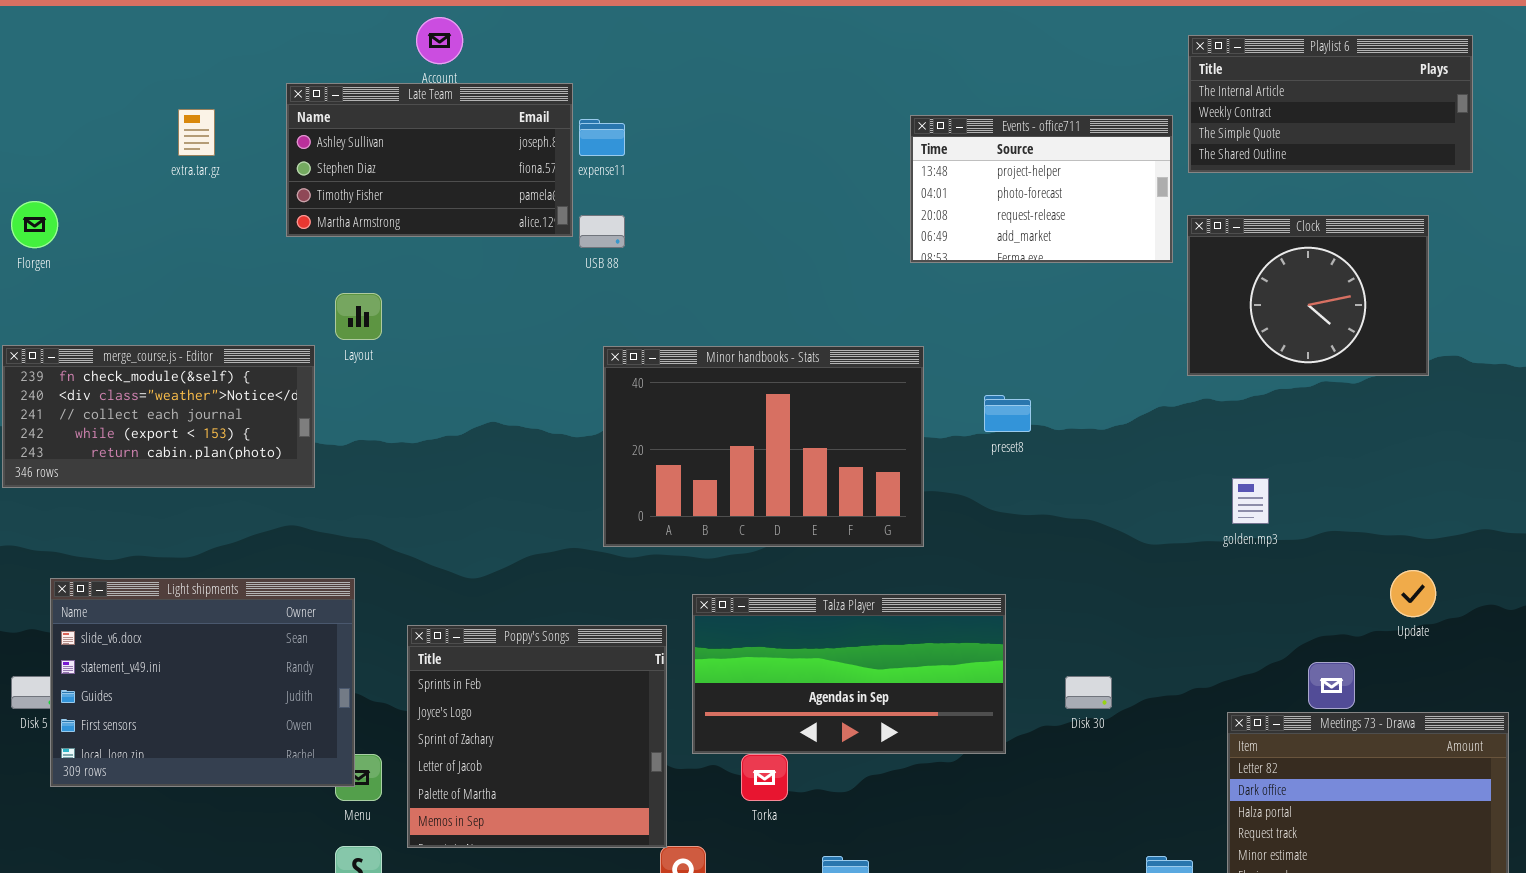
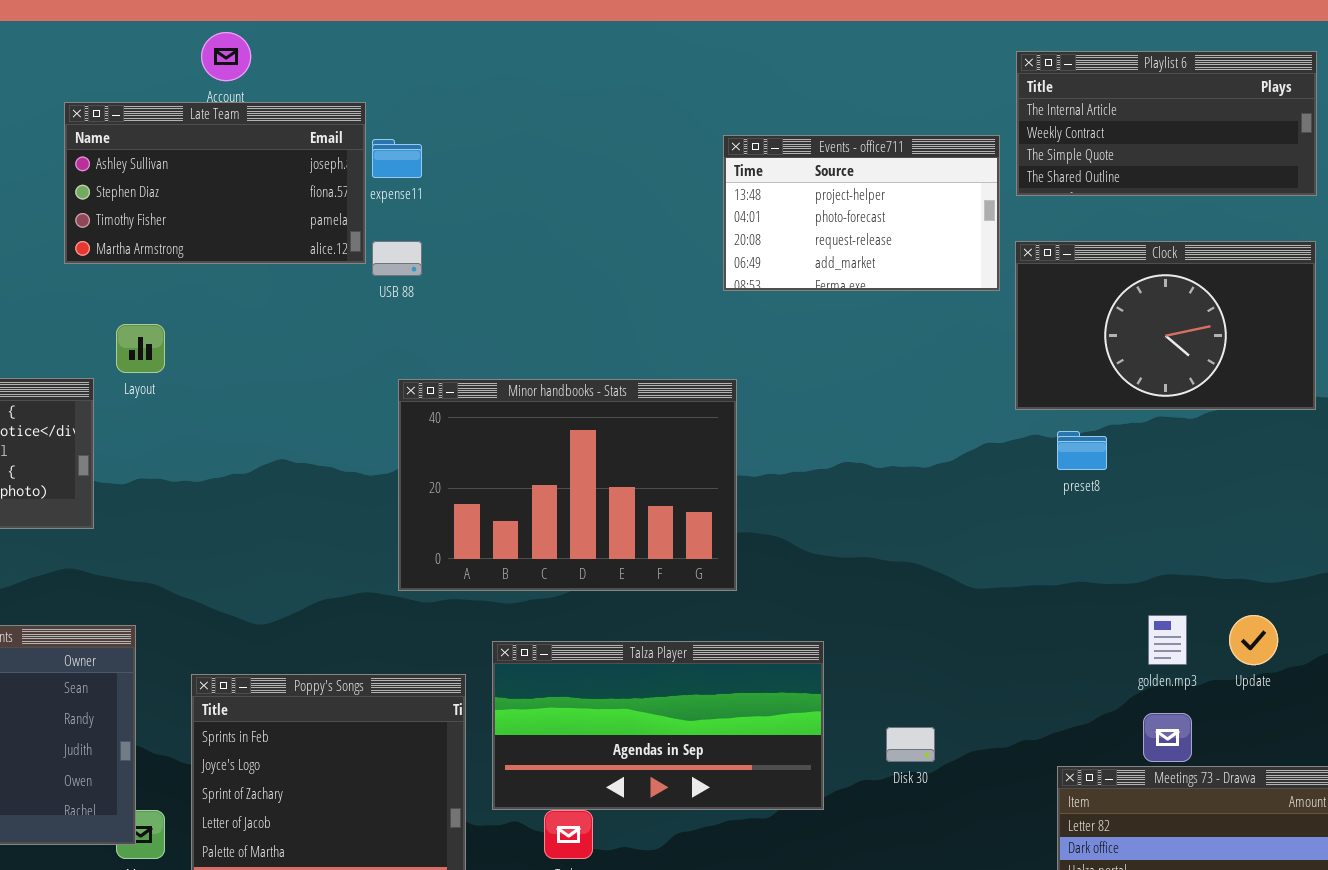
Clock: [1187,215,1429,376] -> [1015,241,1316,410], resized
preset8: [984,395,1031,432] -> [1057,431,1107,470], moved
golden.mp3: [1232,478,1269,524] -> [1148,615,1187,665], moved

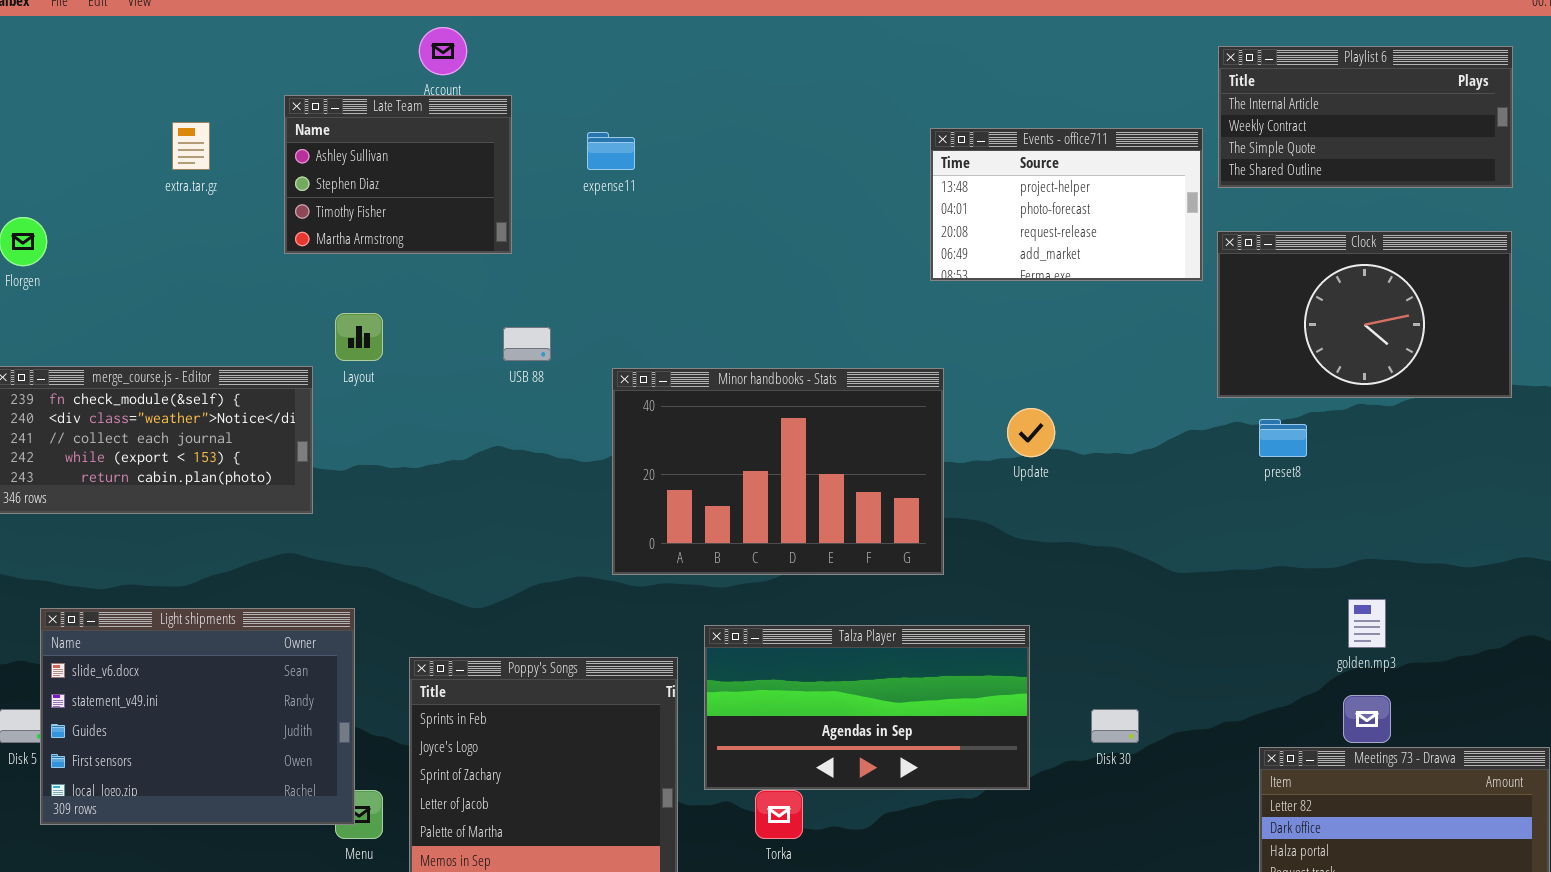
Late Team: [64,102,366,264] -> [284,95,512,254], resized
USB 88: [372,241,422,276] -> [503,327,551,361], moved
Update: [1229,615,1278,665] -> [1007,408,1055,457], moved

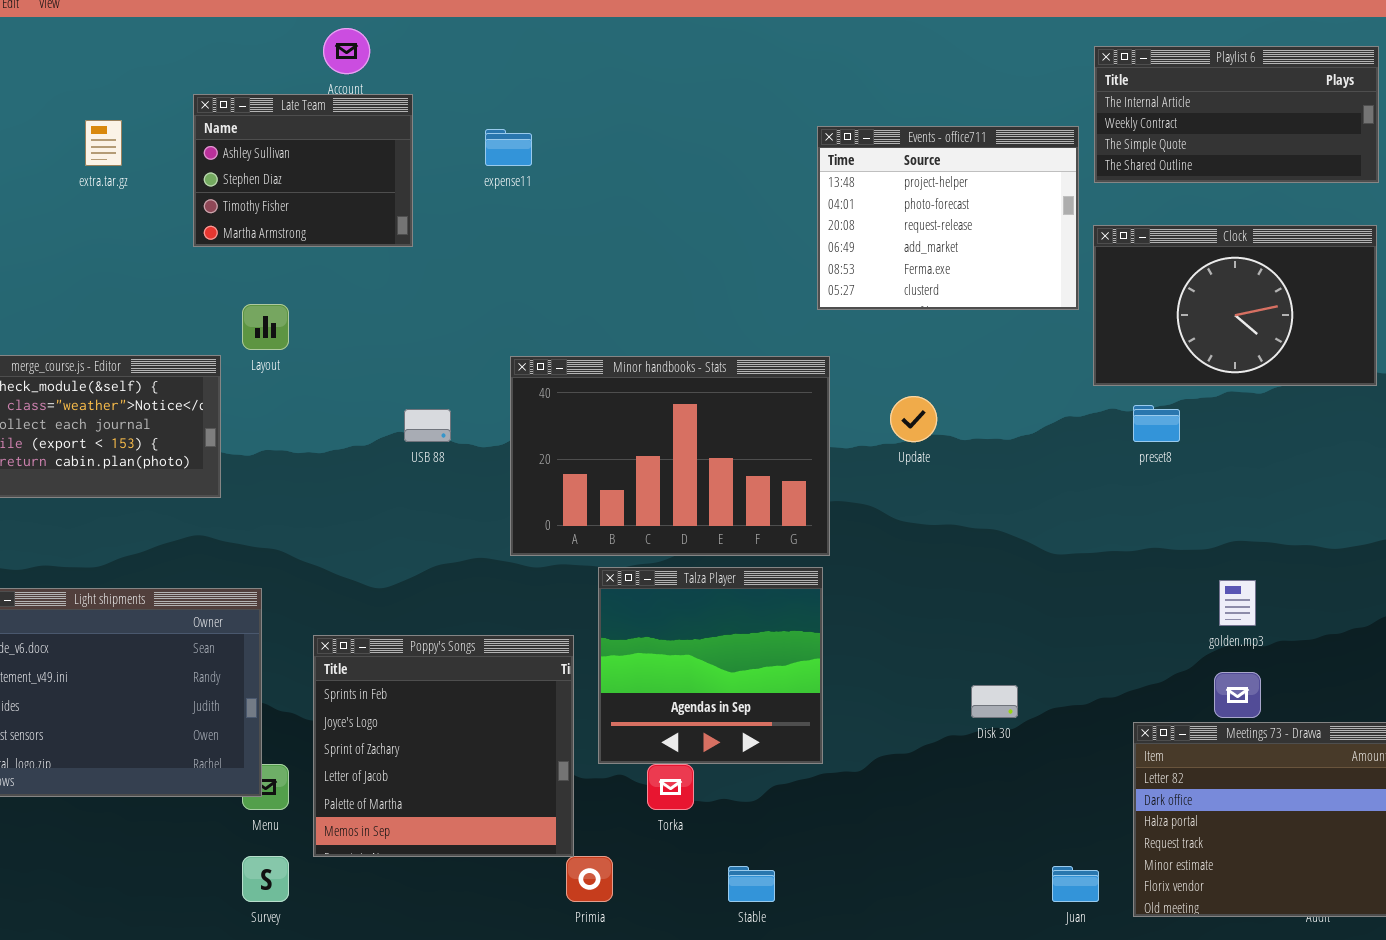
Events - office711: [930,128,1203,281] -> [817,126,1079,310], resized
USB 88: [503,327,551,361] -> [404,409,451,442], moved
Talza Player: [704,625,1030,790] -> [598,567,823,764], resized

